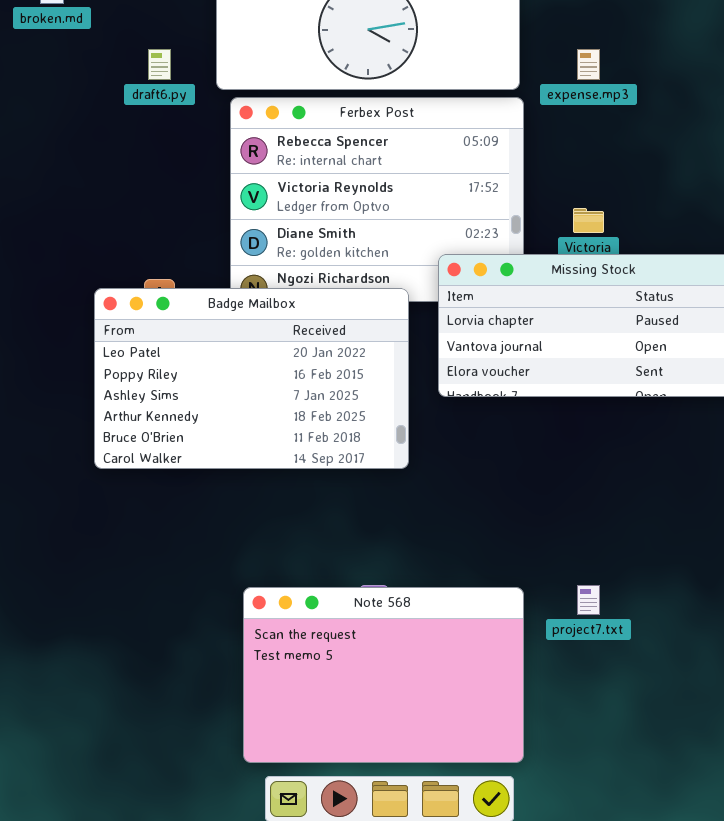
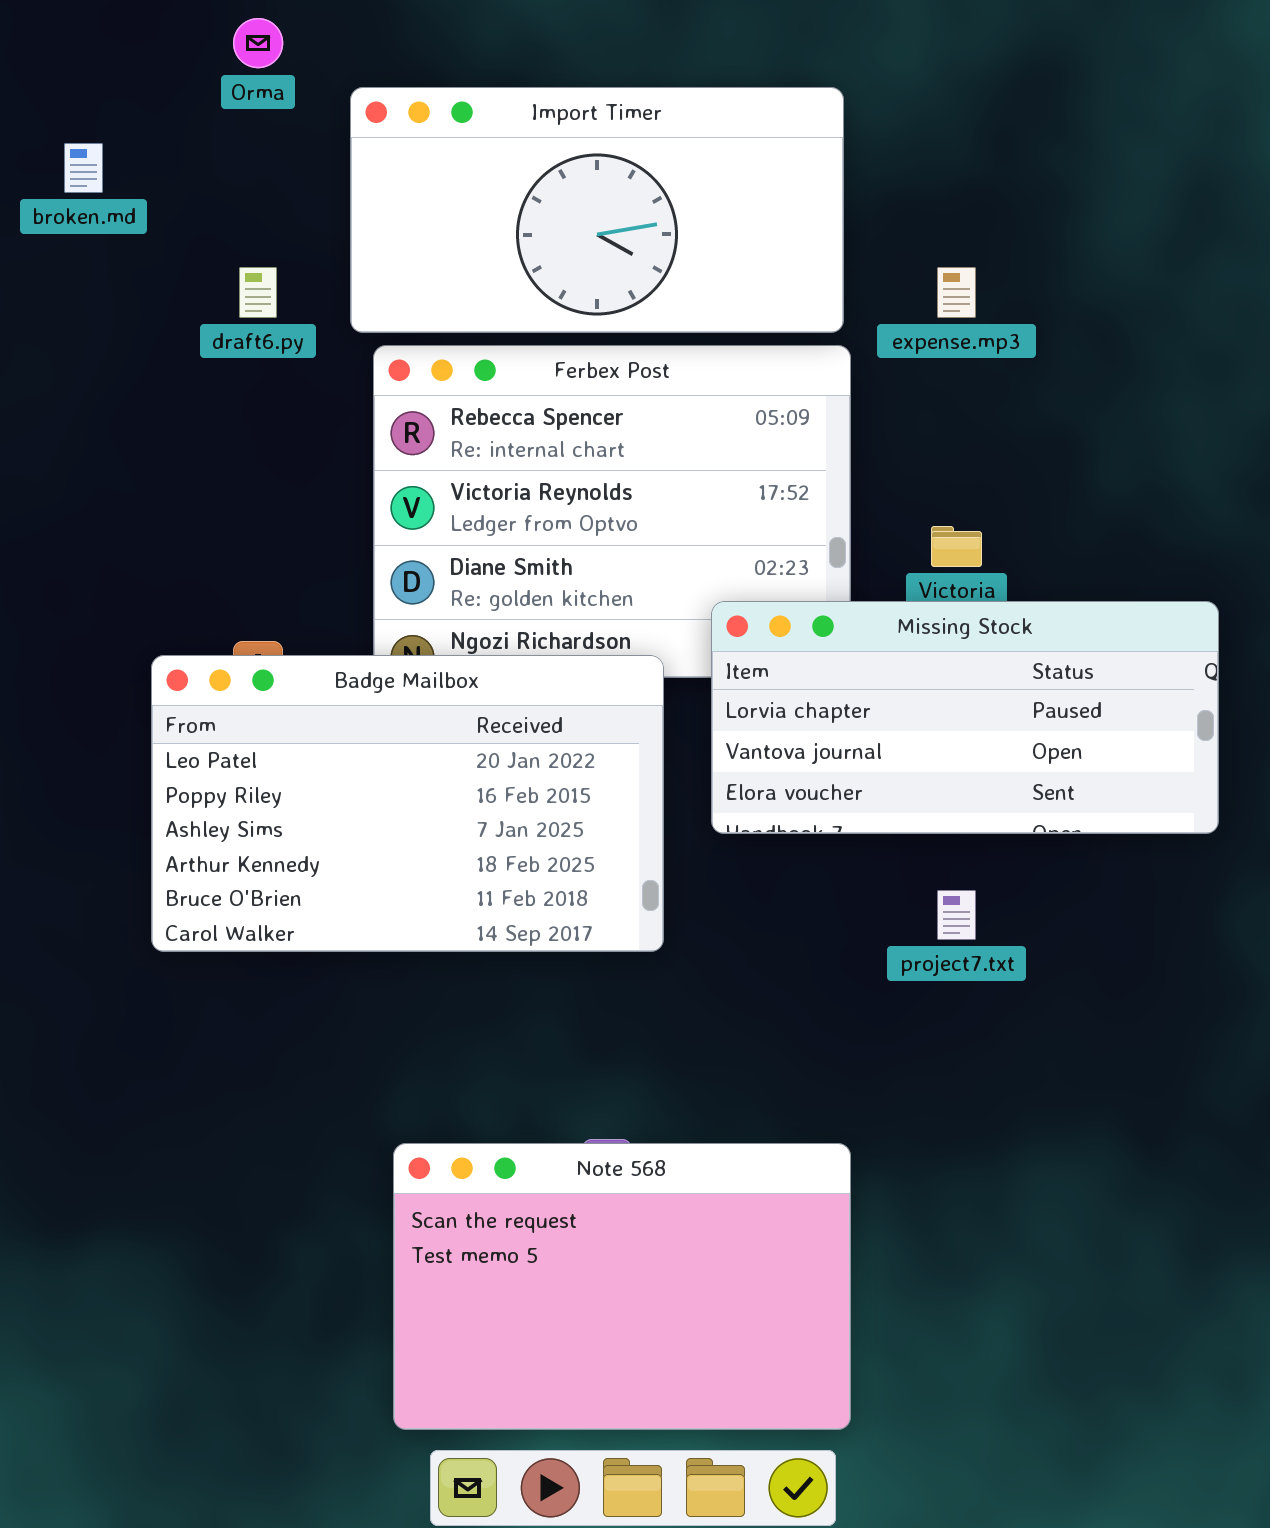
project7.txt: [577,585,600,615] -> [937,890,976,940], moved

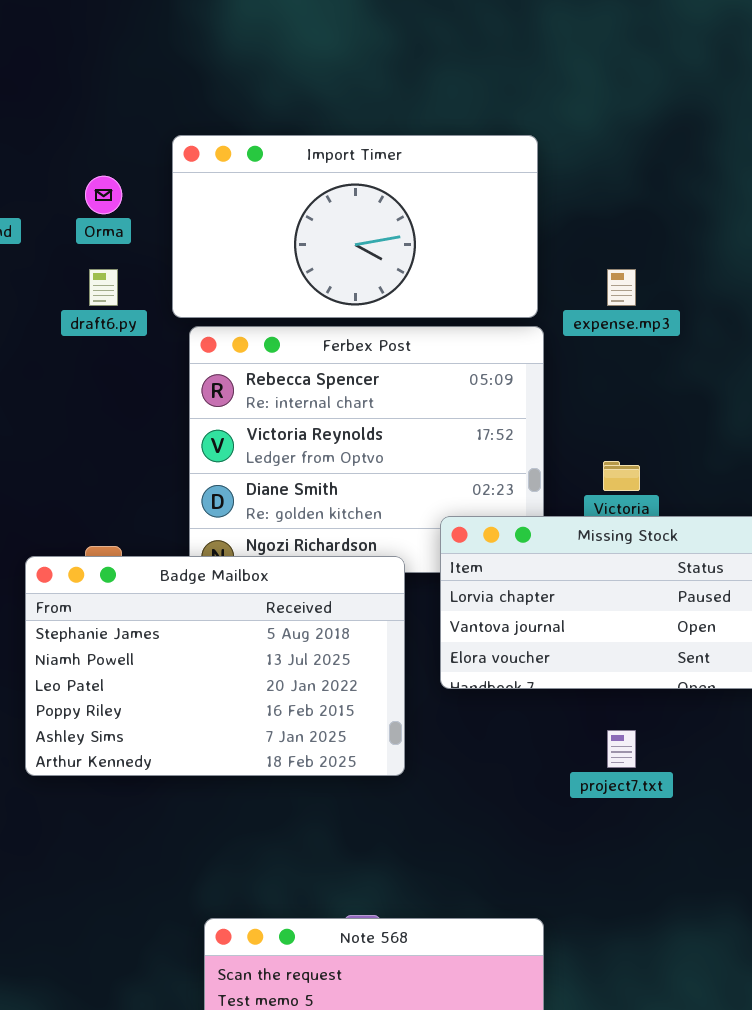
Orma: [233,18,283,68] -> [85,176,122,214], moved
Badge Mailbox: [151,655,664,952] -> [25,556,405,776], scrolled up 2 rows

